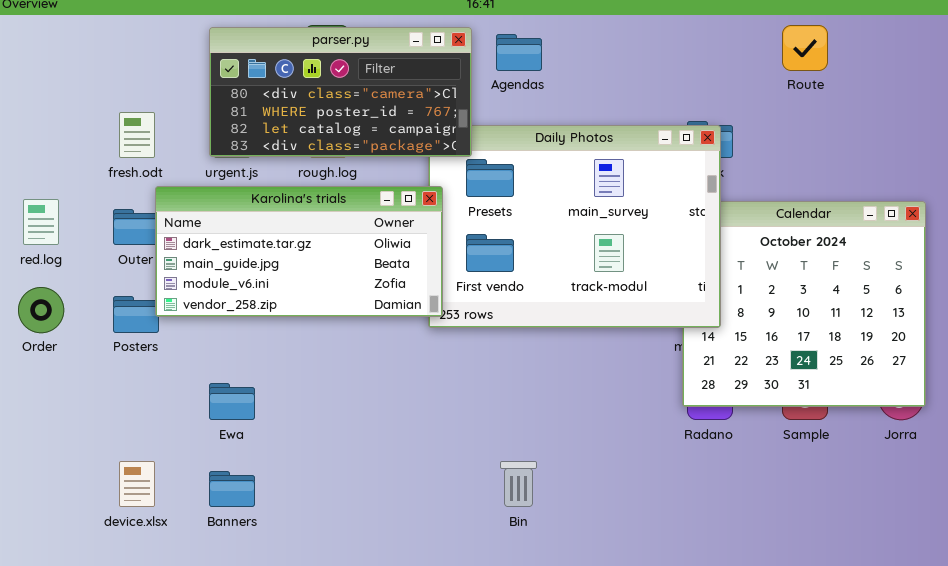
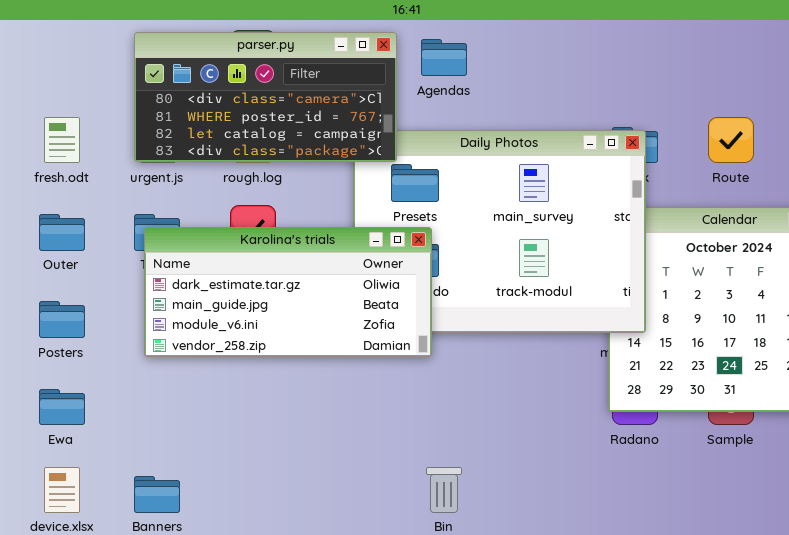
Route: [782,25,828,71] -> [708,117,754,163], moved
Karolina's trials: [155,186,443,317] -> [144,227,432,357], moved
Ewa: [209,383,255,420] -> [39,389,85,425], moved

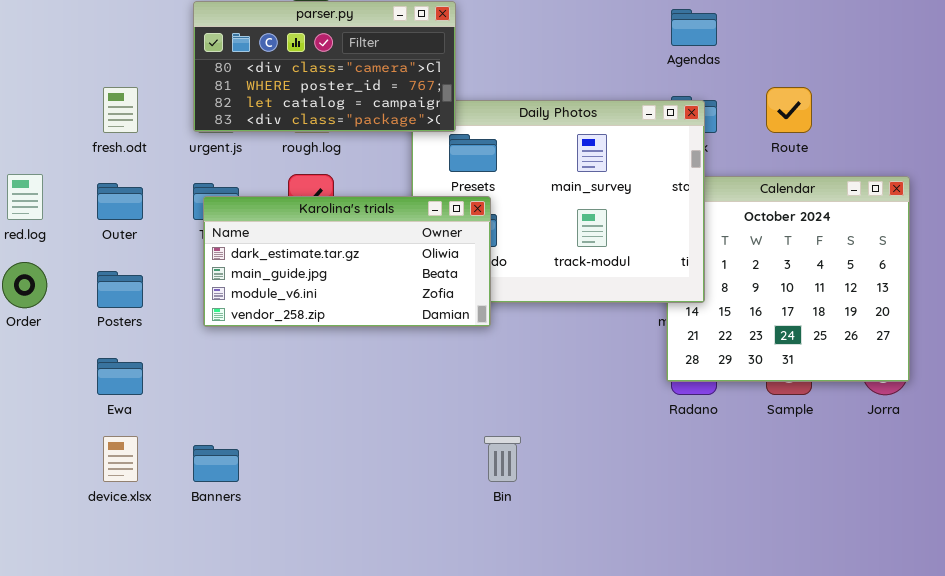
Agendas: [421,39,467,76] -> [671,9,717,46], moved

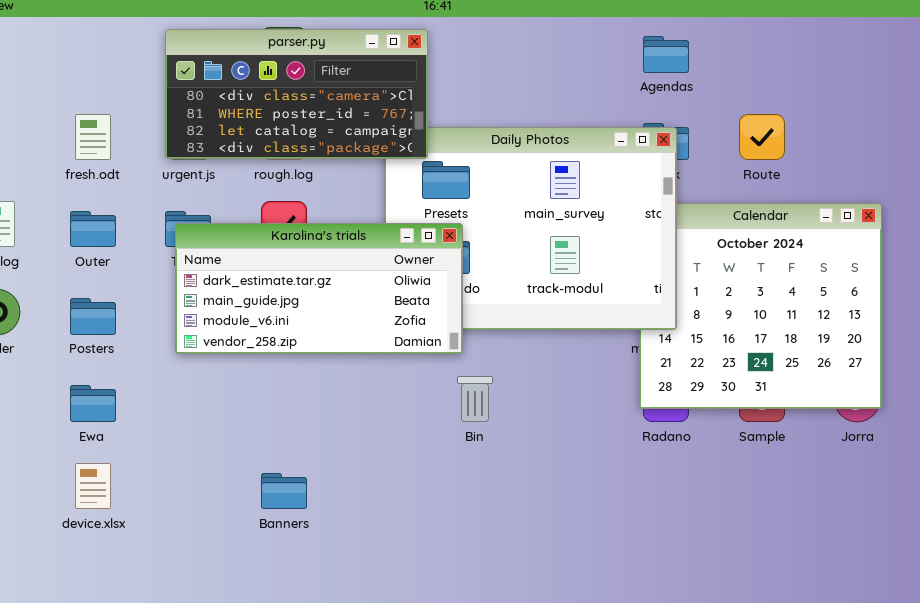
Bin: [484,436,521,482] -> [457,376,493,422], moved
Banners: [193,445,239,482] -> [261,473,307,509], moved

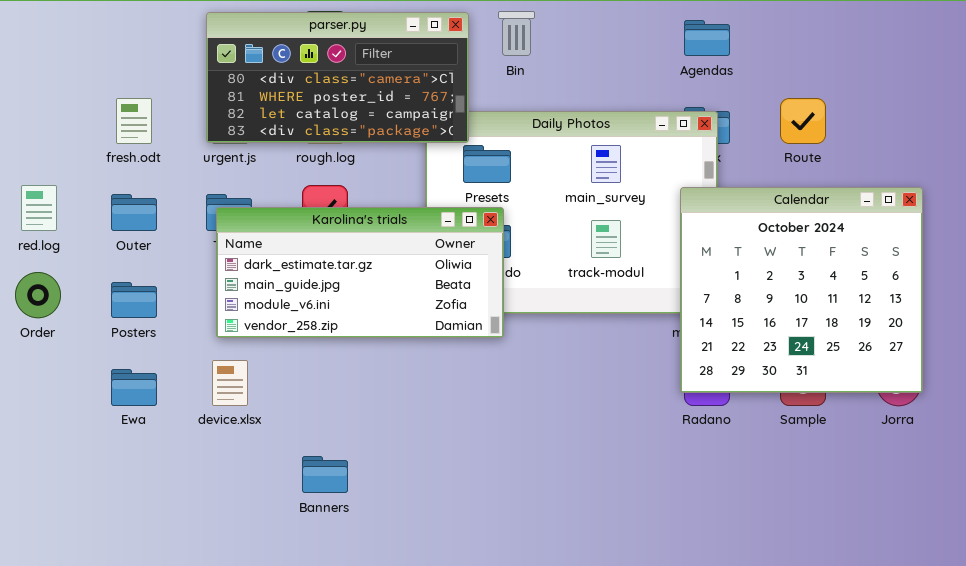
Calendar: [639,203,882,409] -> [680,187,923,393], raised
Bin: [457,376,493,422] -> [498,11,535,56], moved
device.xlsx: [75,463,111,509] -> [212,360,248,406], moved

